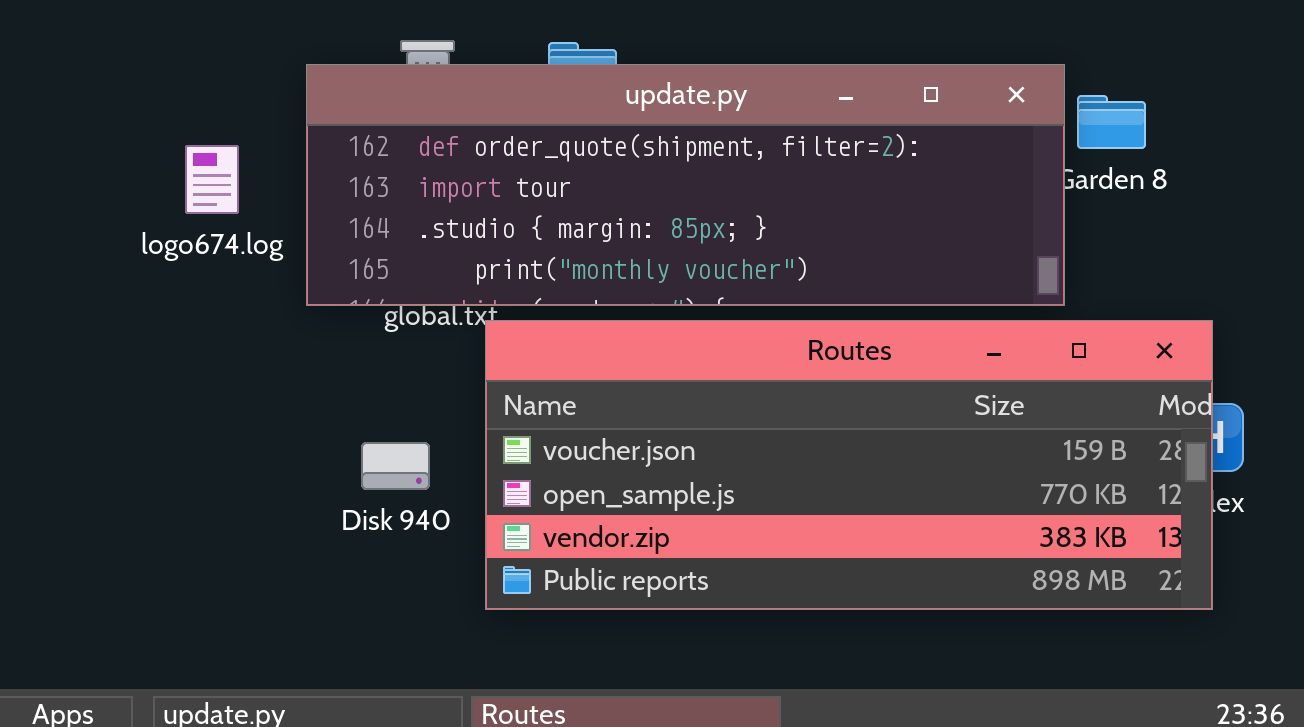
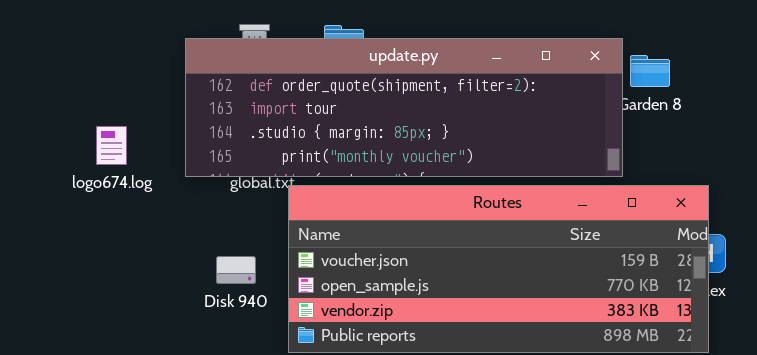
logo674.log: [185,145,239,214] -> [96,126,127,165], moved

